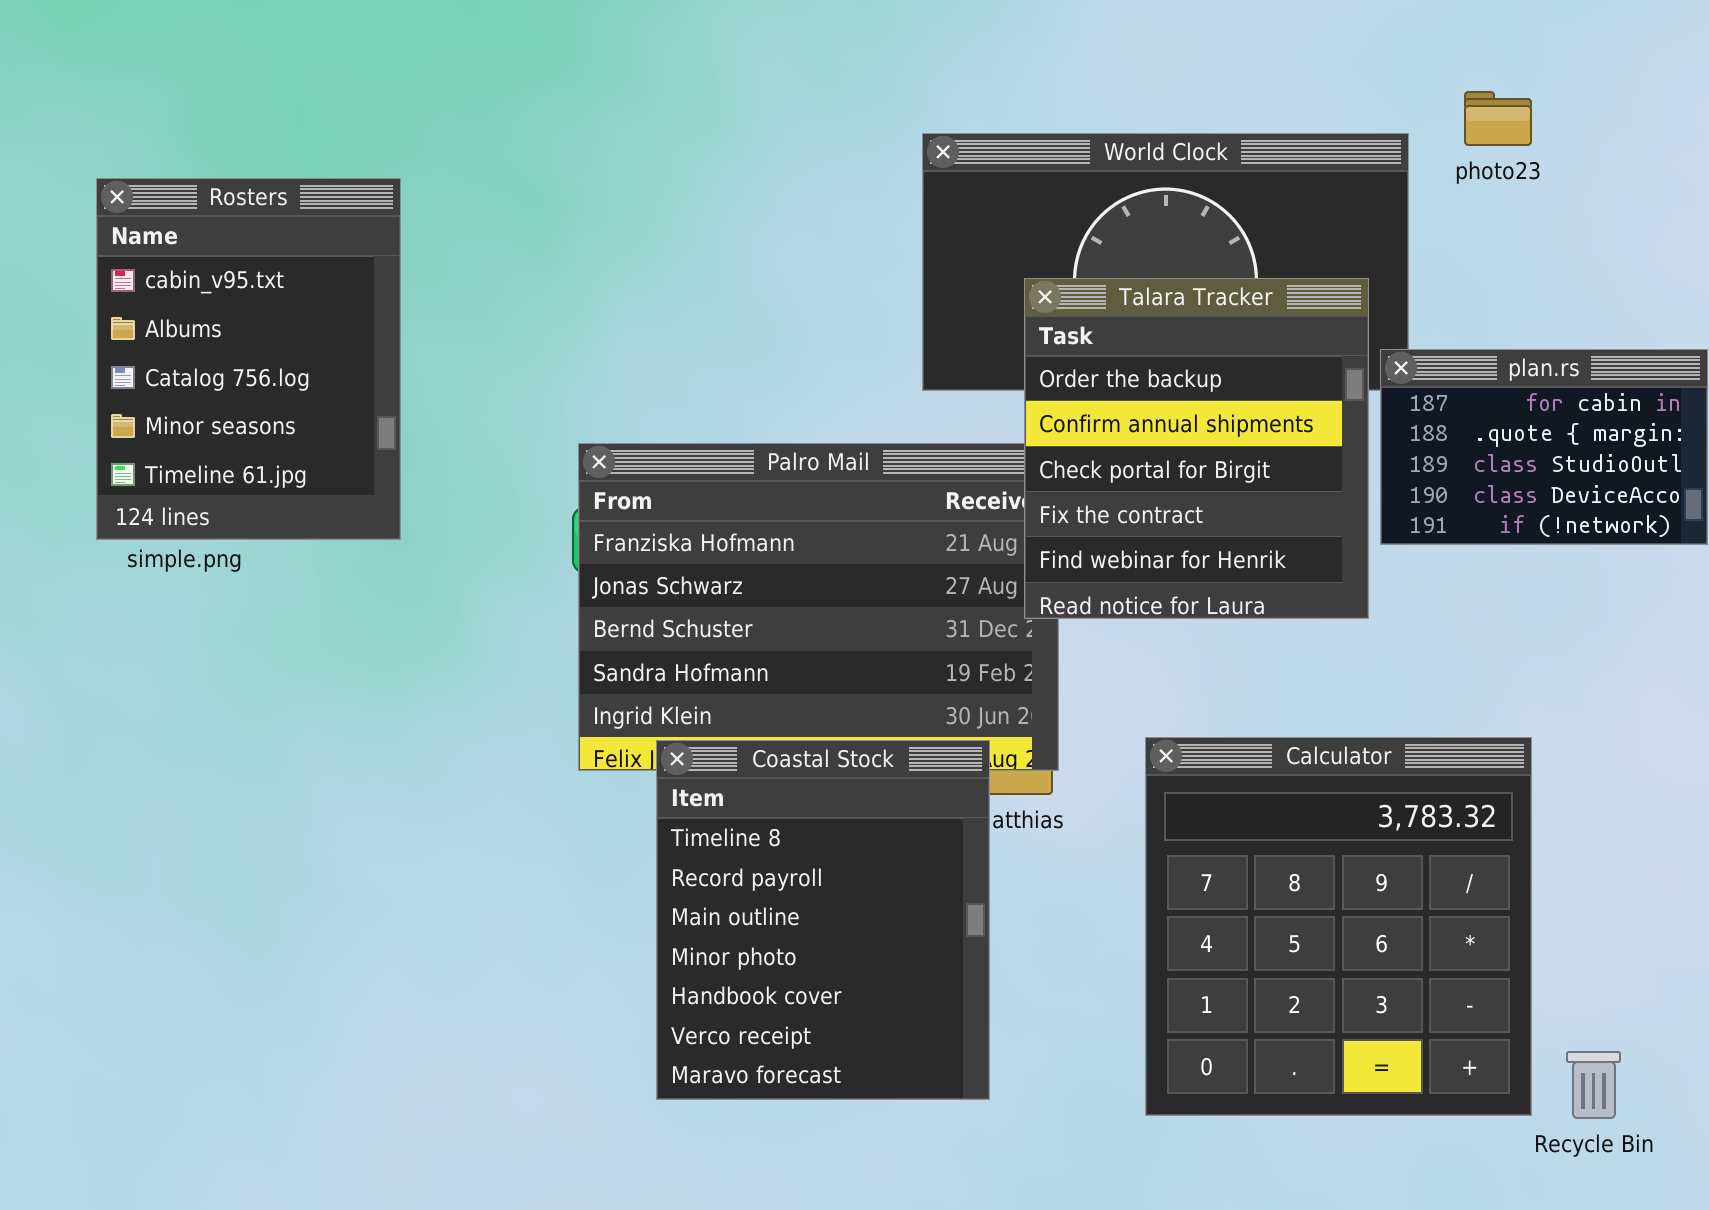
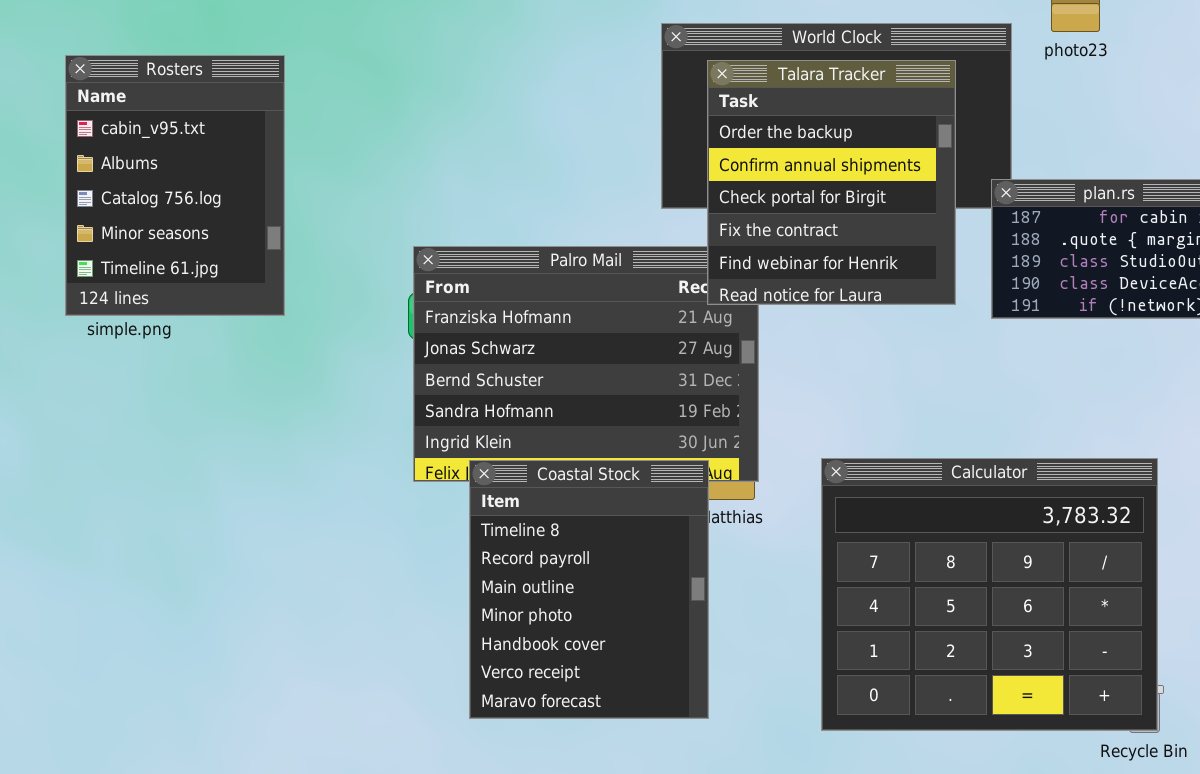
Talara Tracker: [1024,278,1369,619] -> [707,60,956,305], moved
Calculator: [1145,737,1532,1116] -> [821,458,1158,731], resized

